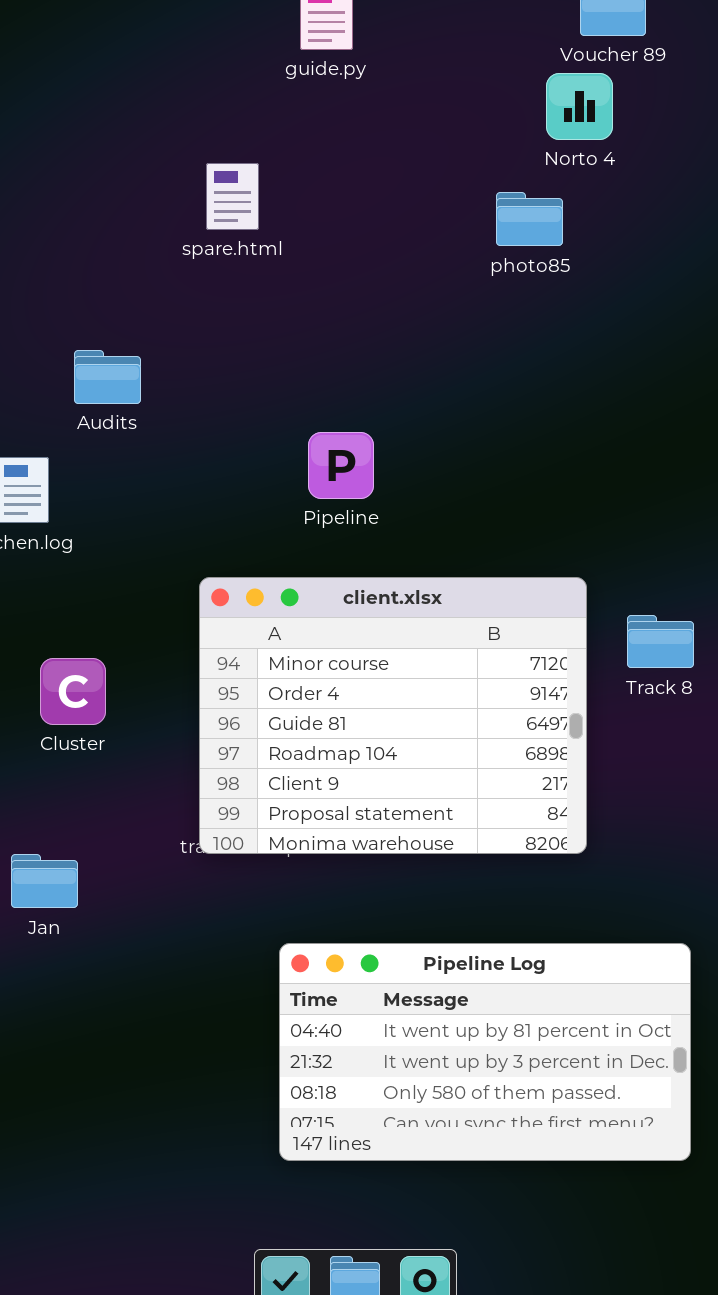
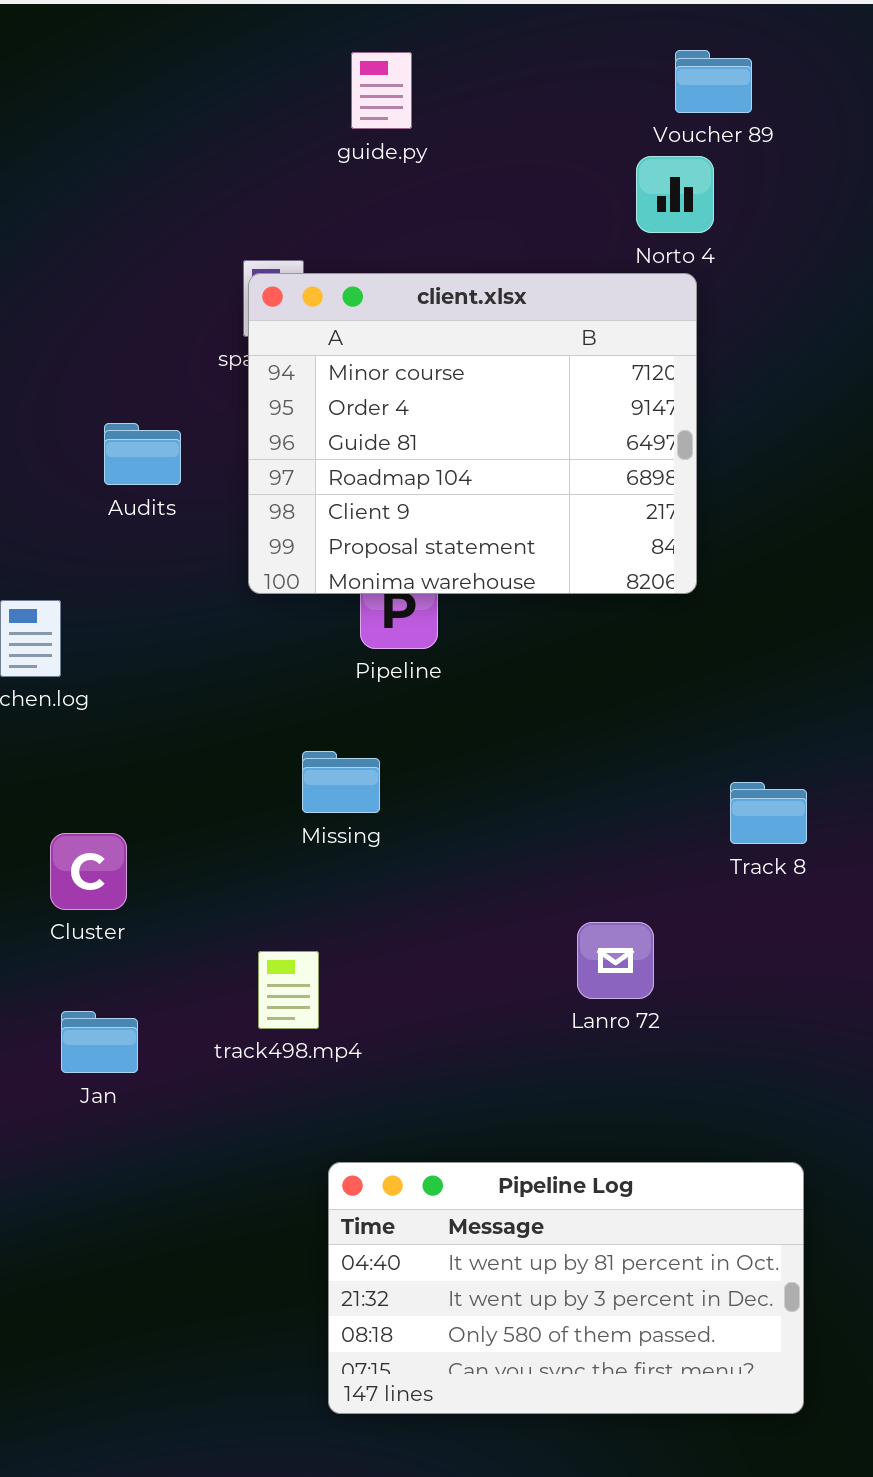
Audits: [74,350,141,404] -> [104,423,181,485], moved
client.xlsx: [199,577,587,854] -> [248,273,697,594], moved
Jan: [11,854,78,908] -> [61,1011,138,1073], moved

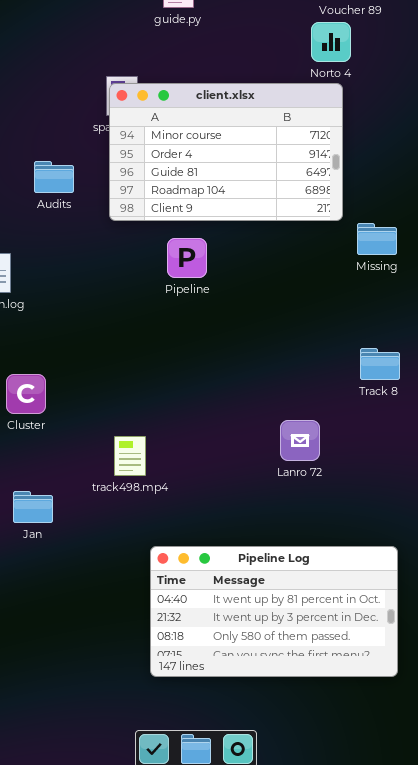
client.xlsx: [248,273,697,594] -> [109,83,343,221], resized
Missing: [302,751,380,813] -> [357,223,397,255], moved
Jan: [61,1011,138,1073] -> [13,491,53,523], moved

